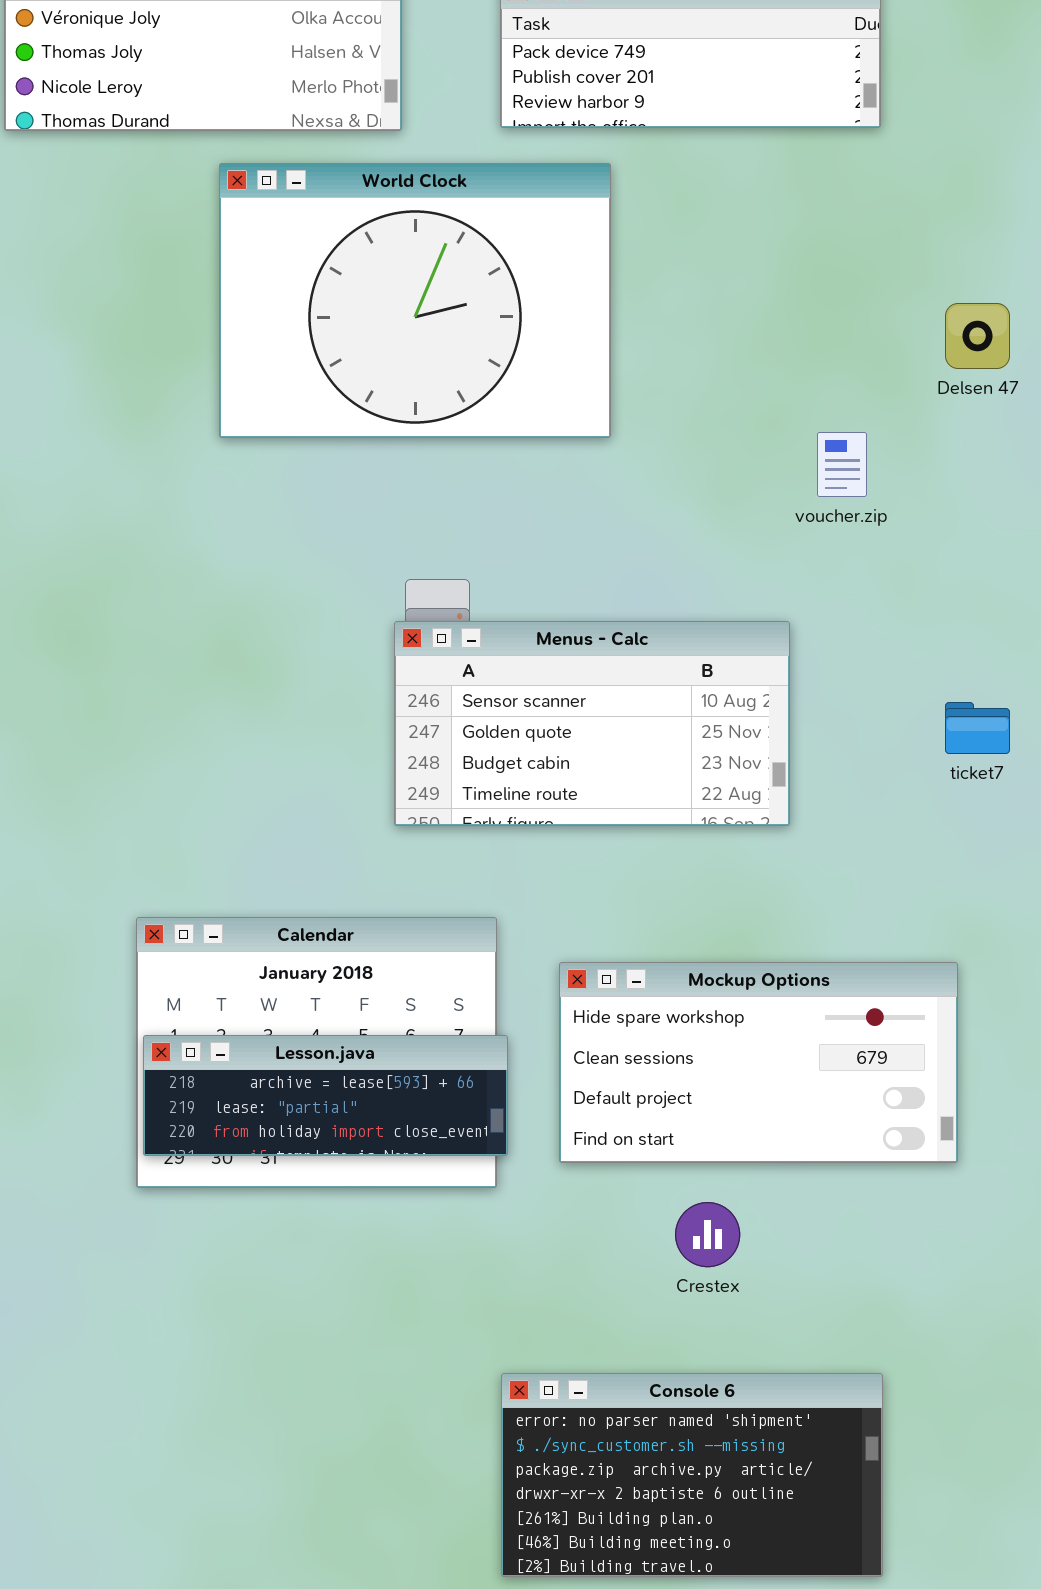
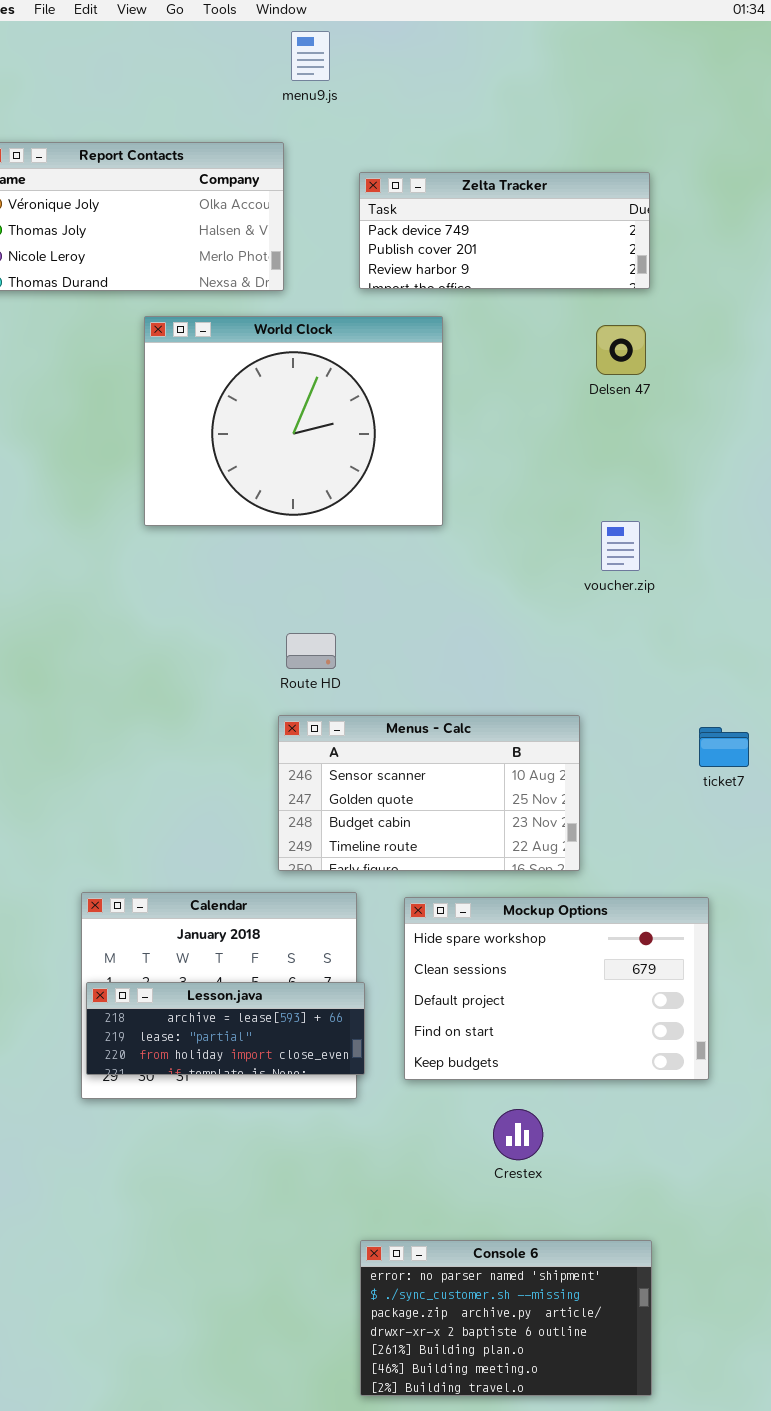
Delsen 47: [945,303,1010,369] -> [596,325,646,375], moved
Menus - Calc: [394,621,790,826] -> [278,715,580,871], moved
Mockup Options: [559,962,958,1163] -> [404,897,709,1080], resized

